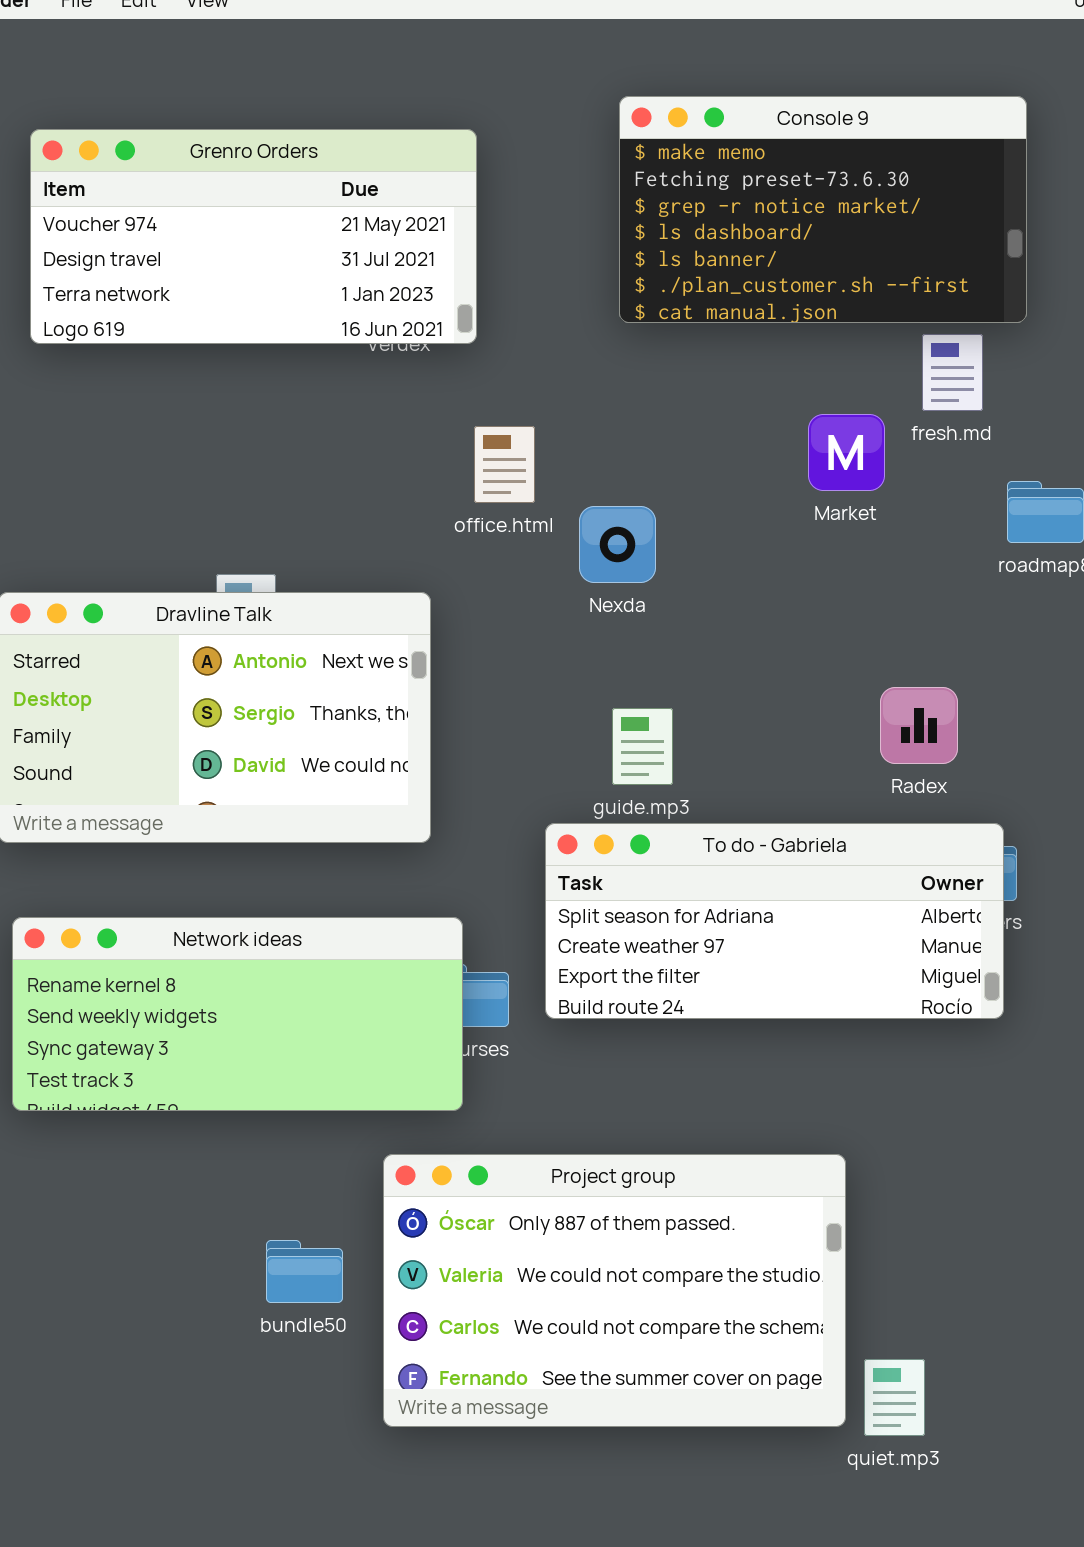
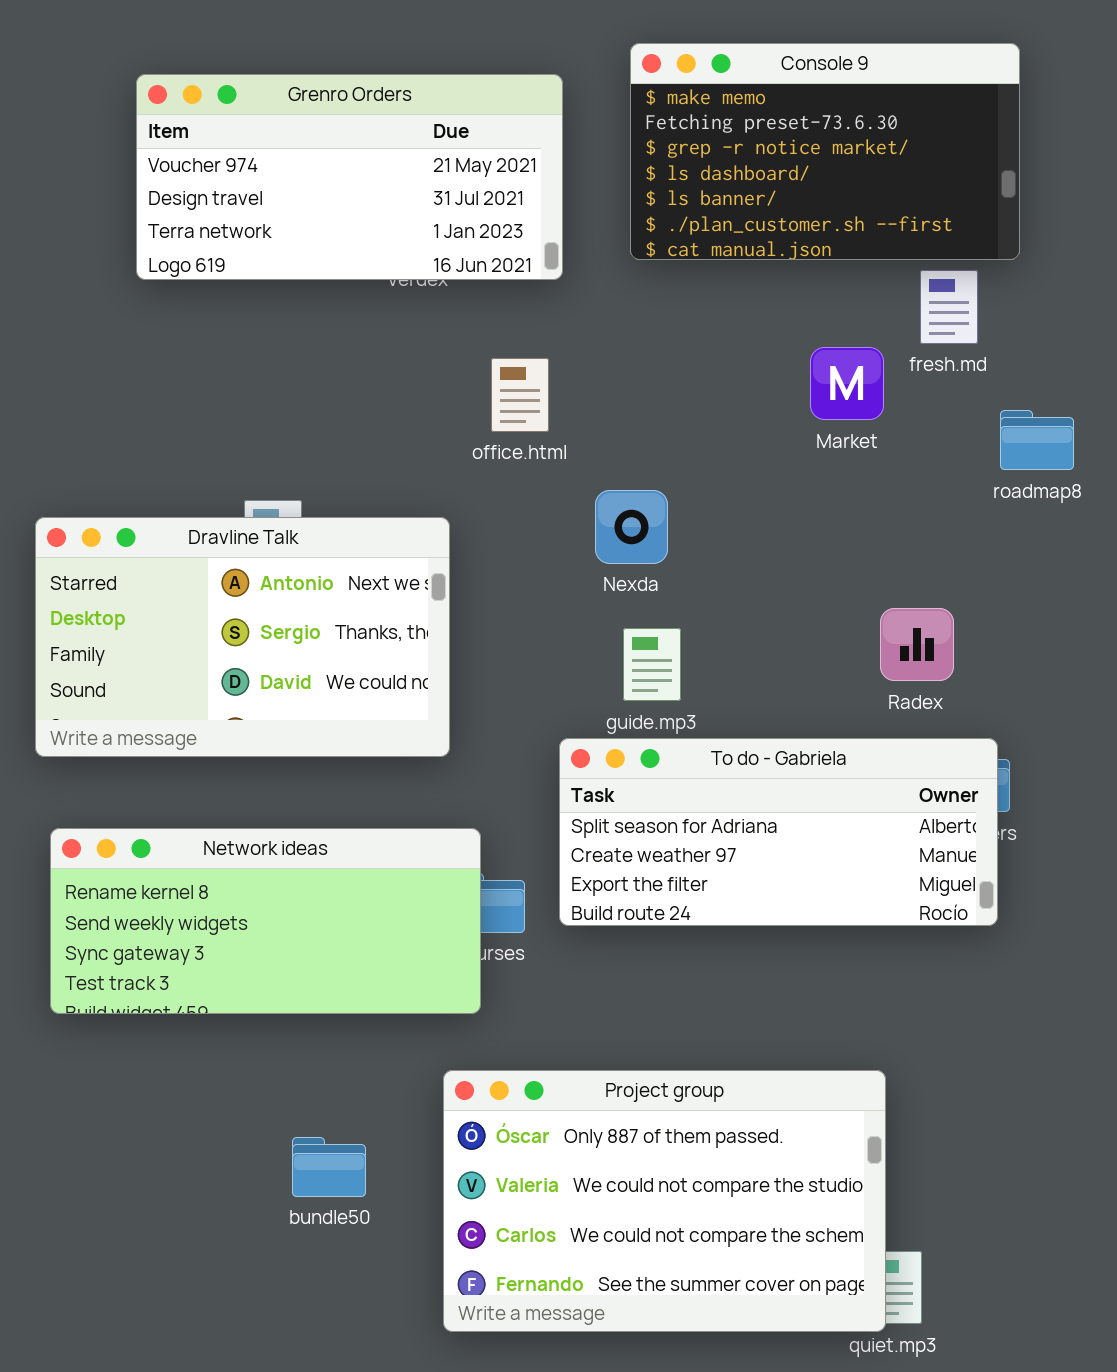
Grenro Orders: [30,129,477,344] -> [136,74,563,280], moved
Nexda: [579,506,656,583] -> [595,490,668,564], moved
Project group: [383,1154,846,1427] -> [443,1070,886,1332], moved

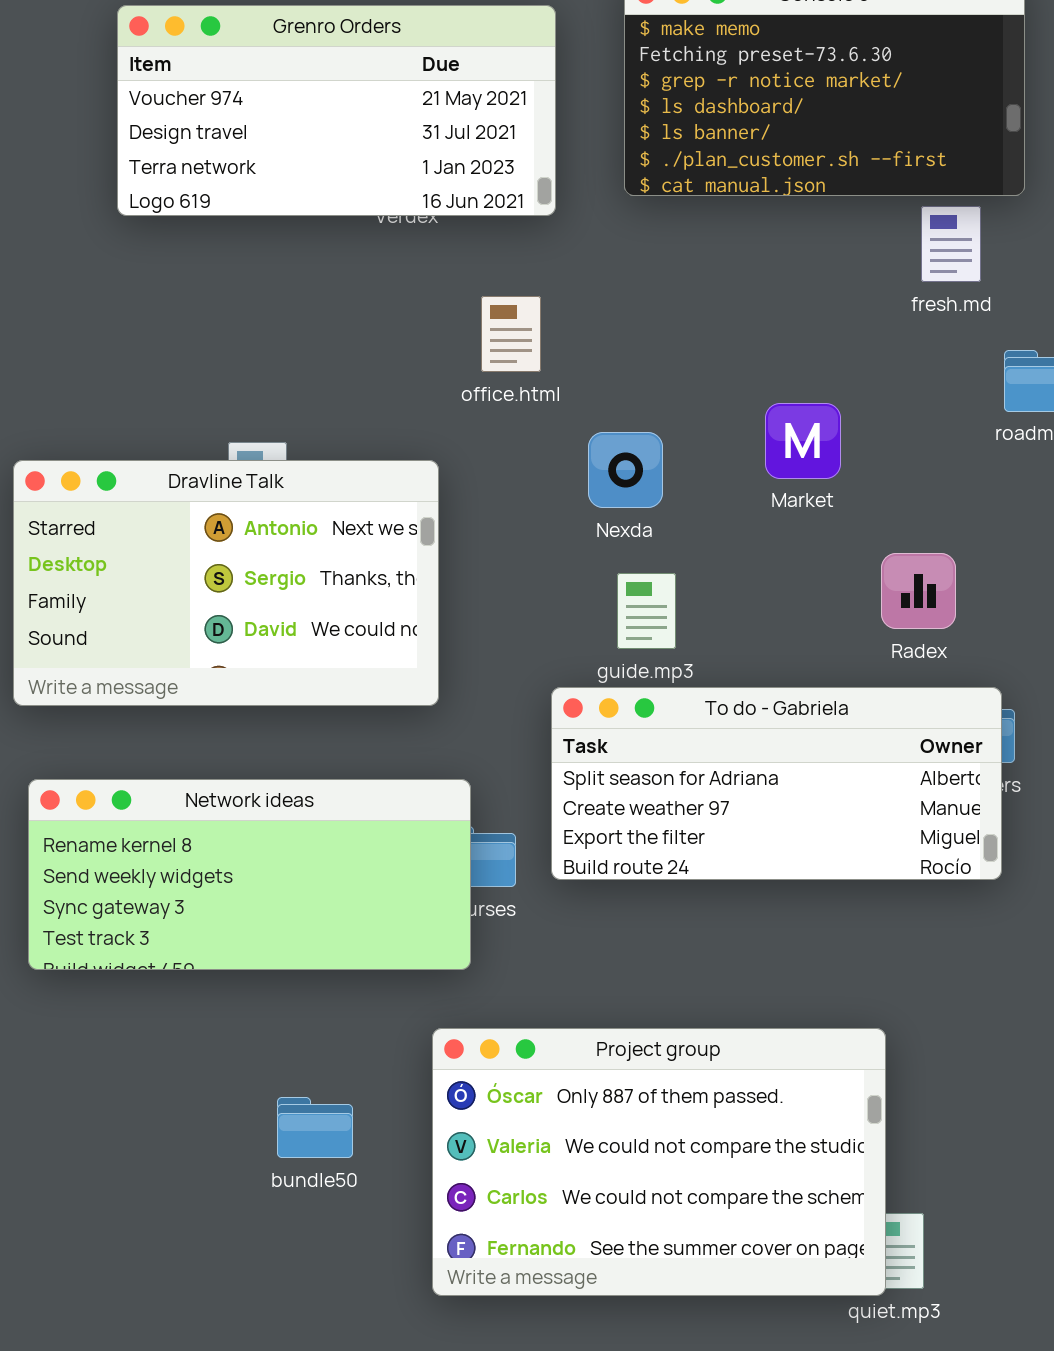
Market: [810,347,884,420] -> [765,403,841,479], moved

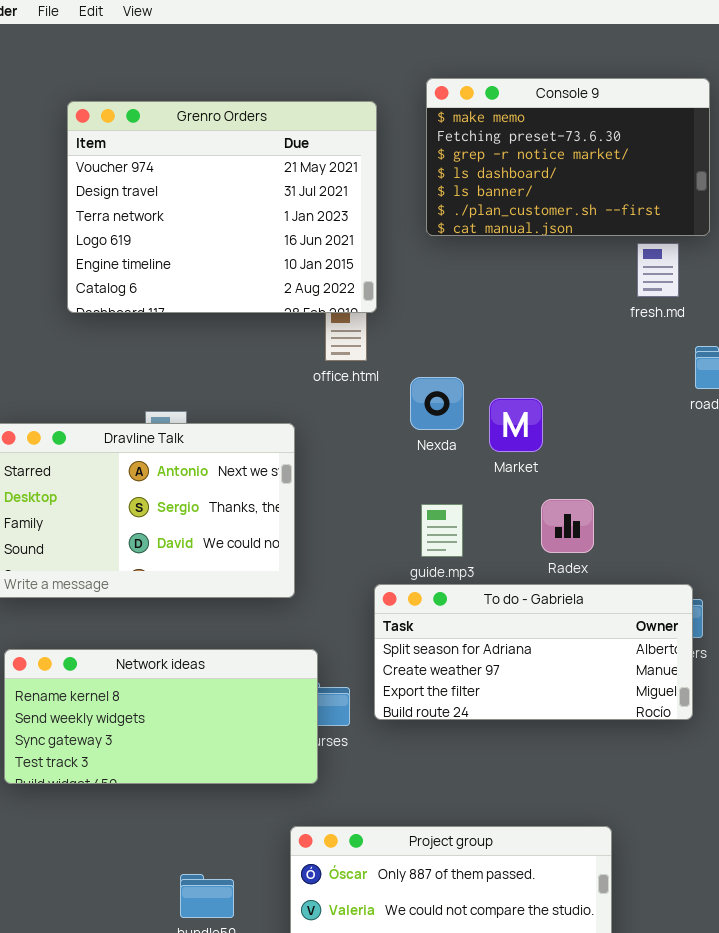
Grenro Orders: [117,5,556,216] -> [67,101,377,313], resized
Market: [765,403,841,479] -> [489,398,543,452], moved
Nexda: [588,432,663,508] -> [410,377,464,430], moved
Radex: [881,553,956,629] -> [541,499,594,553], moved

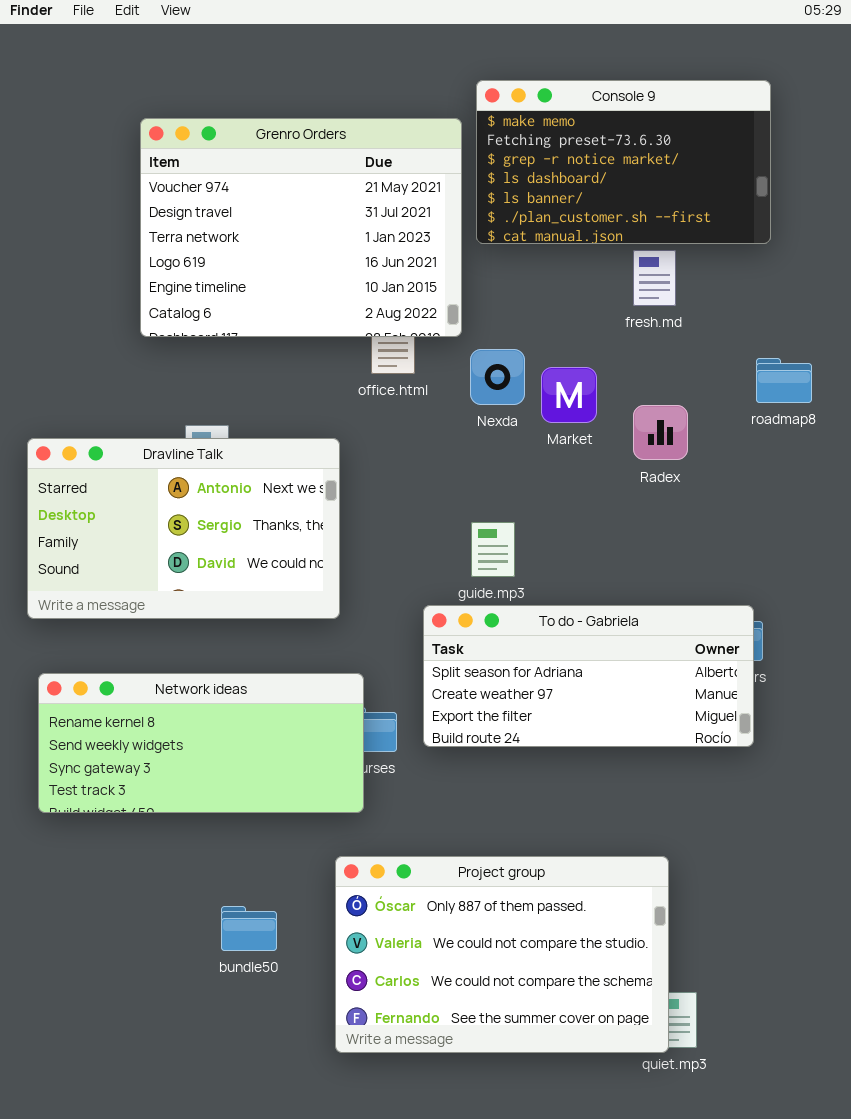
Grenro Orders: [67,101,377,313] -> [140,118,462,337], moved
fresh.md: [637,243,679,297] -> [633,250,676,306], moved
Nexda: [410,377,464,430] -> [470,349,525,405], moved
Market: [489,398,543,452] -> [541,367,597,423], moved
Radex: [541,499,594,553] -> [633,405,688,460], moved

